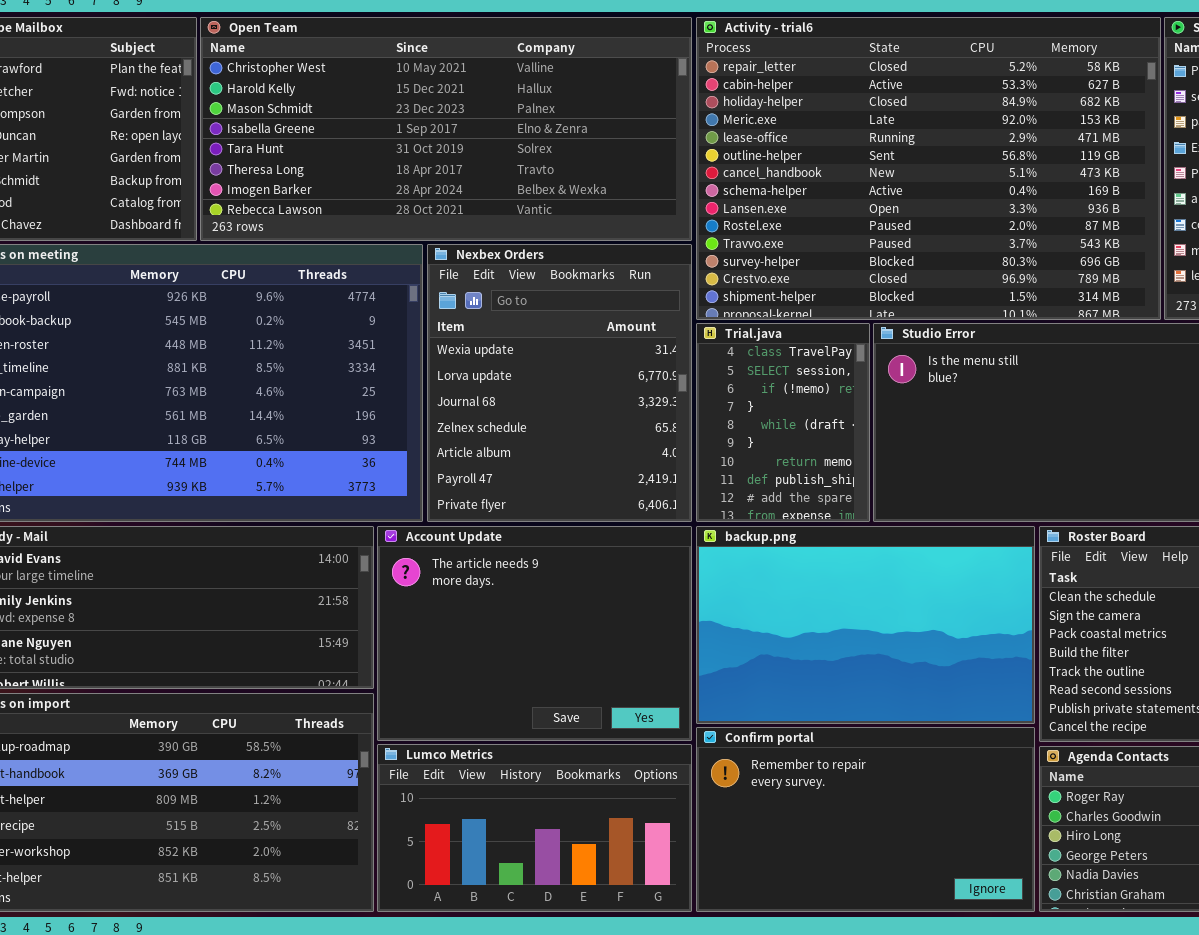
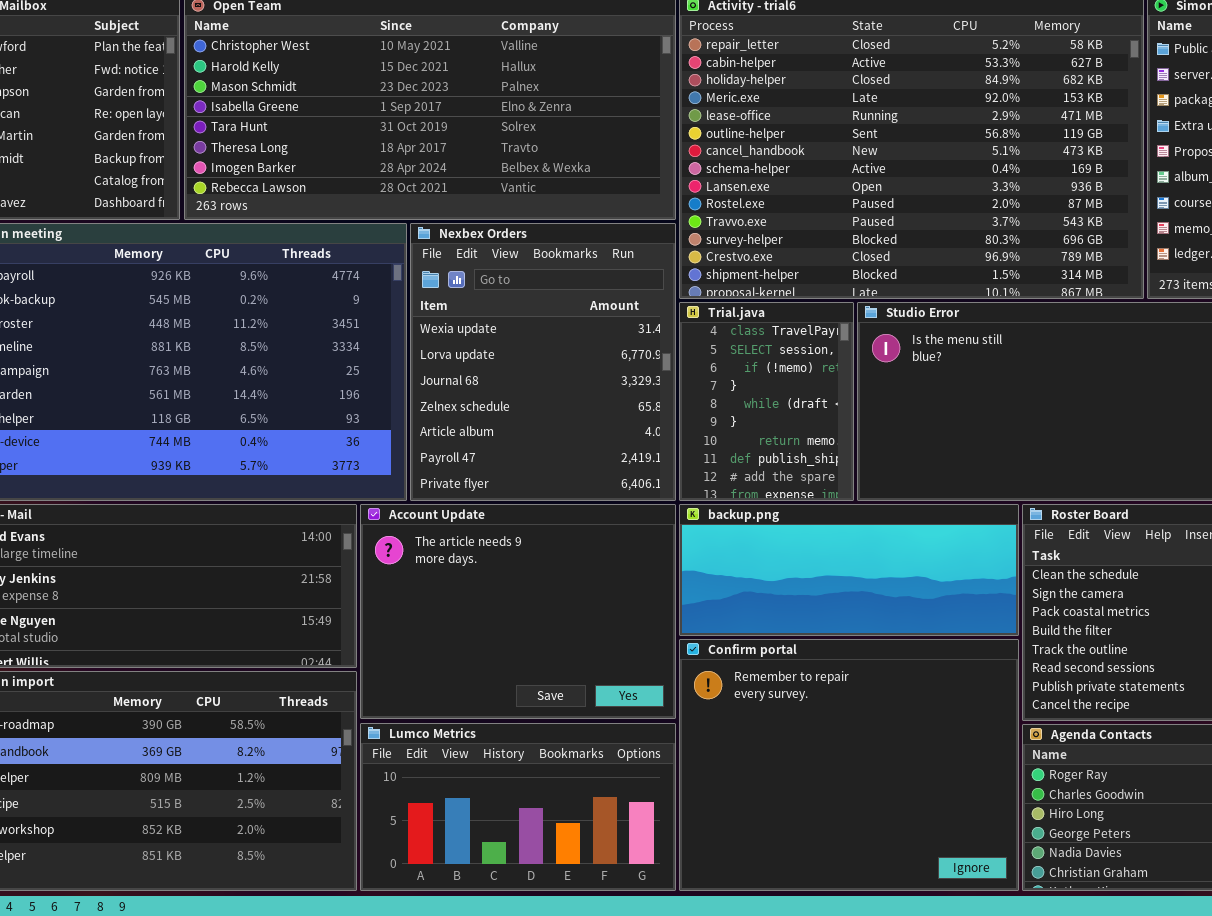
backup.png: [696,526,1035,724] -> [679,504,1019,636], resized
Confirm portal: [696,727,1035,912] -> [679,639,1019,891], resized

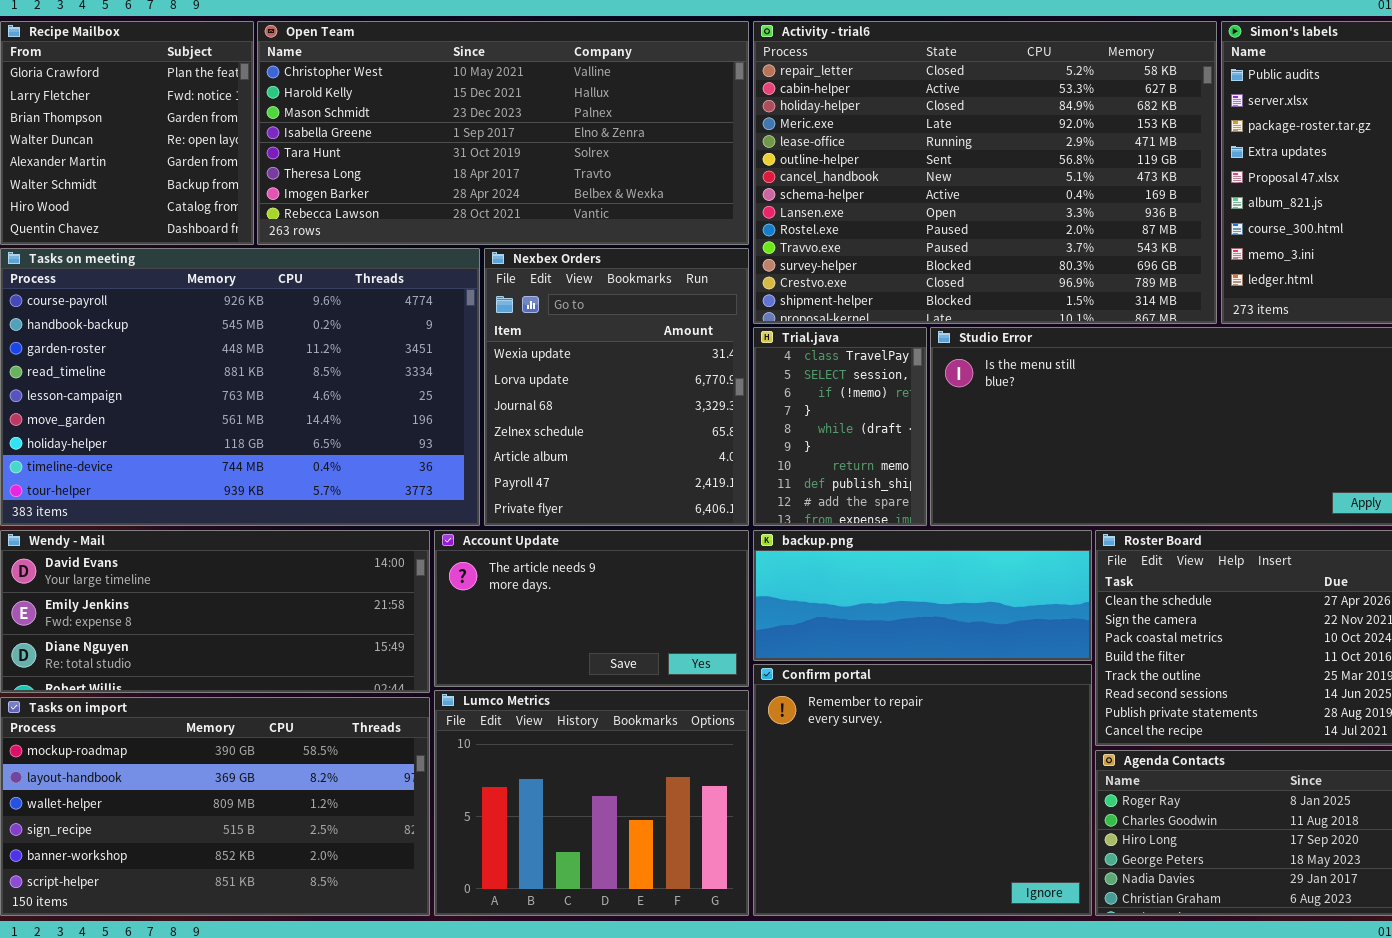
Account Update: [360,504,676,719] -> [434,530,749,687], resized
Lumco Metrics: [360,723,676,891] -> [434,690,749,916], resized

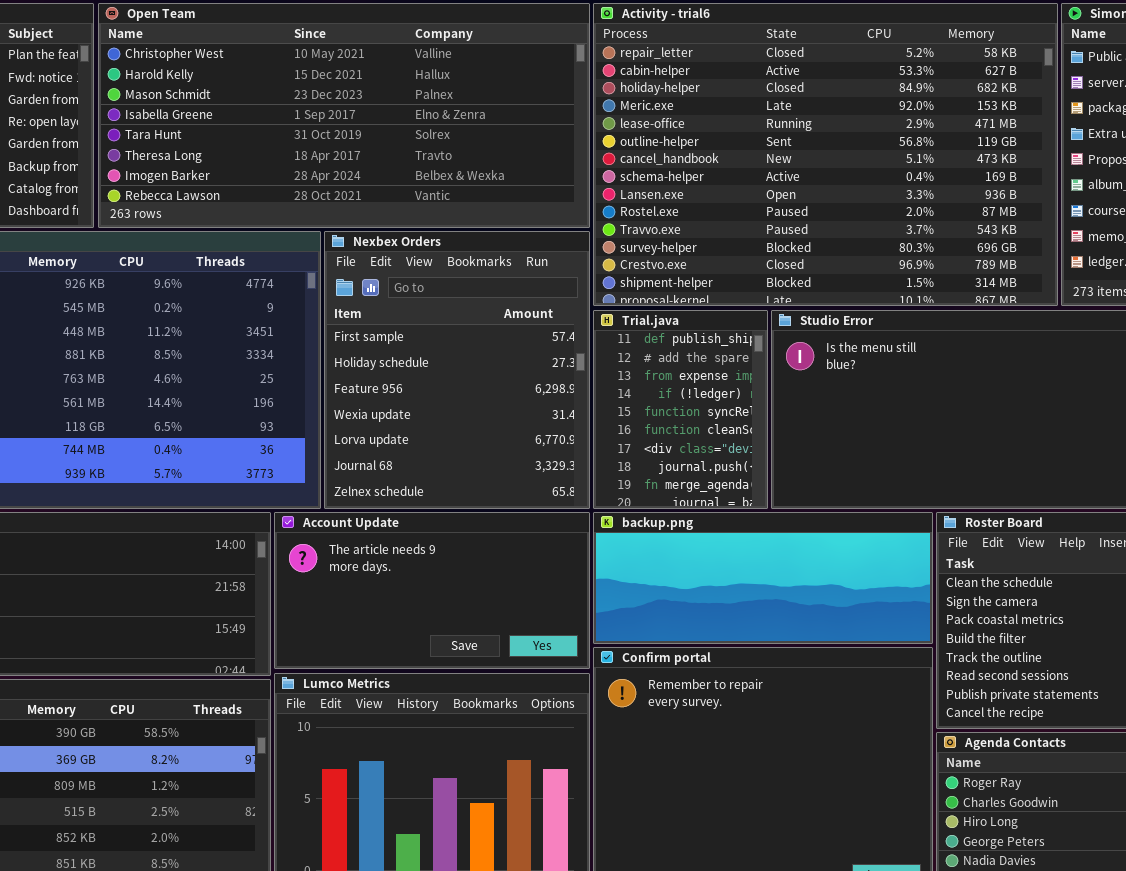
Nexbex Orders: [484,248,749,526] -> [324,231,590,509], scrolled up 3 rows
Trial.java: [753,327,927,526] -> [593,310,768,509], scrolled down 7 rows

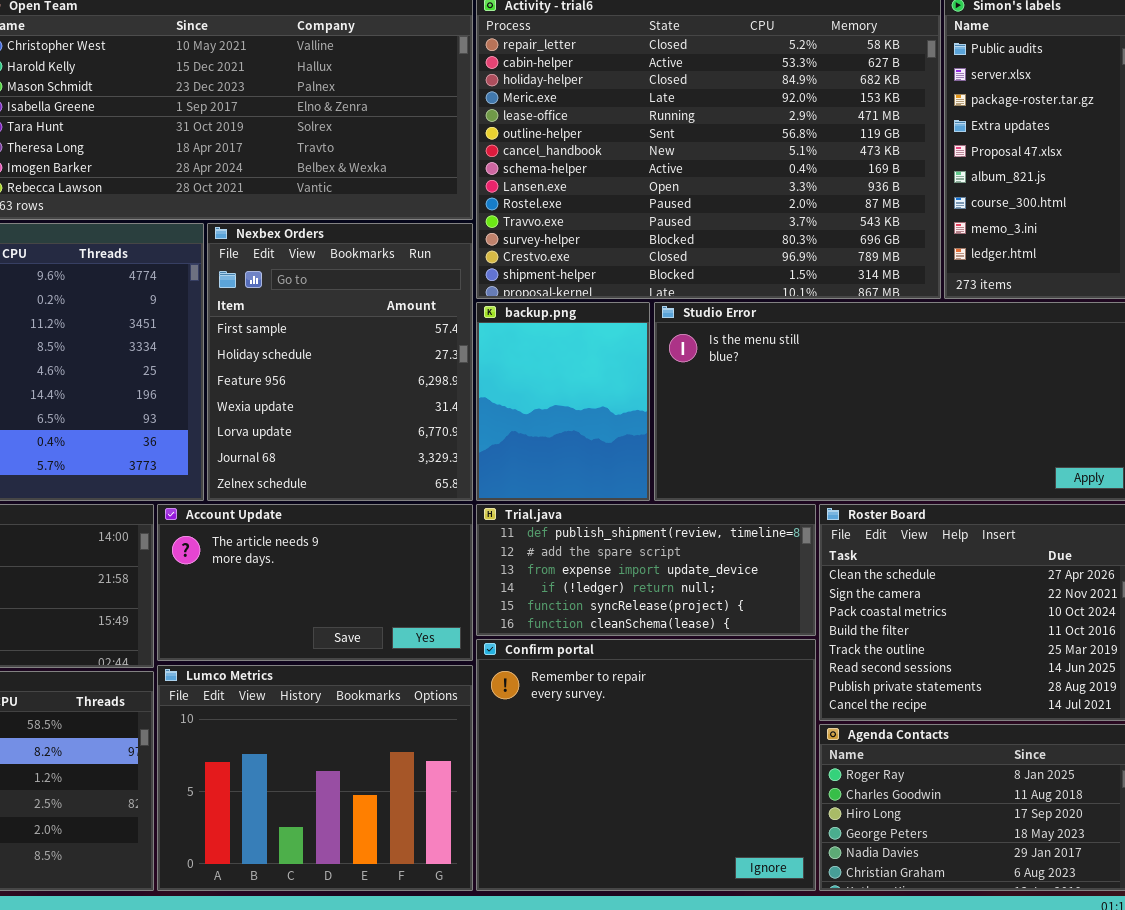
Trial.java: [593,310,768,509] -> [476,504,816,636], moved, resized
backup.png: [593,512,933,644] -> [476,302,650,501], moved, resized

